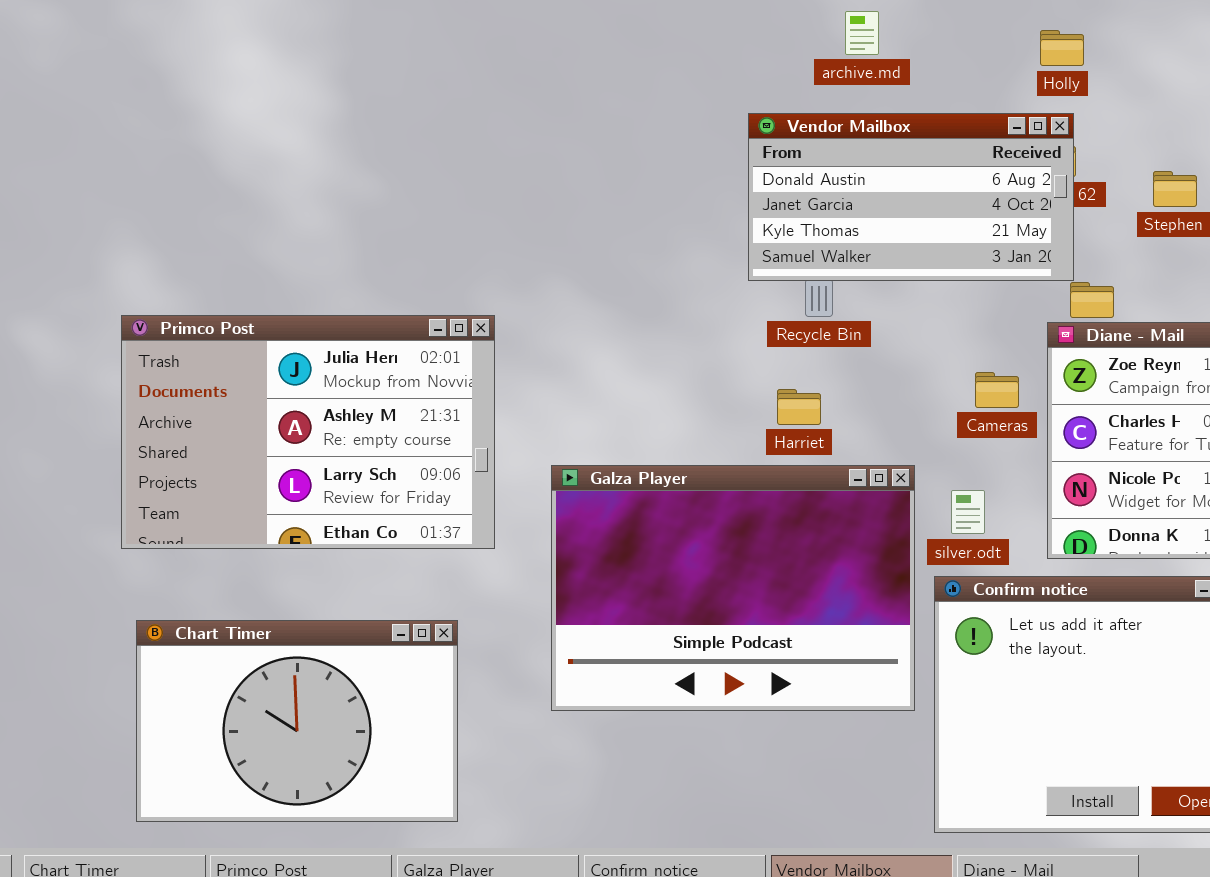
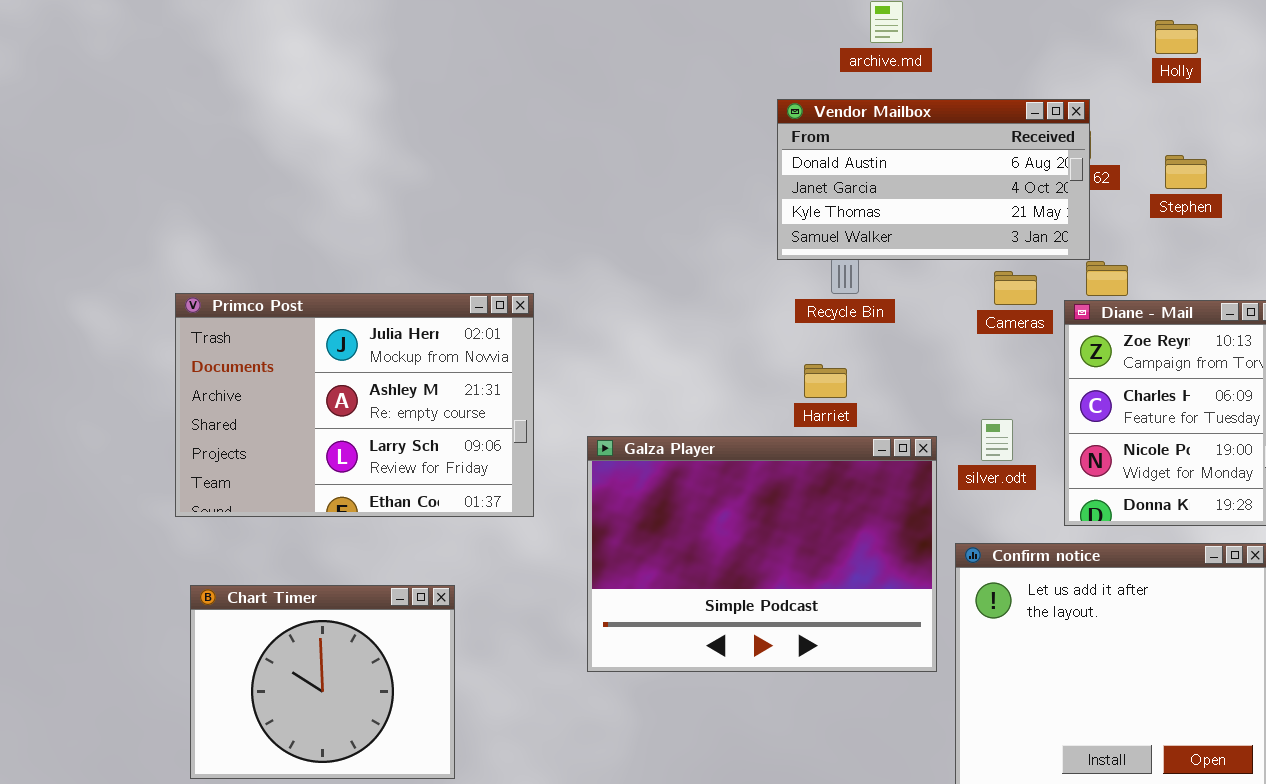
Holly: [1040,30,1084,66] -> [1155,20,1198,54], moved
Cameras: [975,372,1019,408] -> [994,271,1037,305], moved
silver.odt: [951,490,985,534] -> [981,419,1013,461], moved
Chart Timer: [136,620,458,822] -> [190,585,455,779], resized

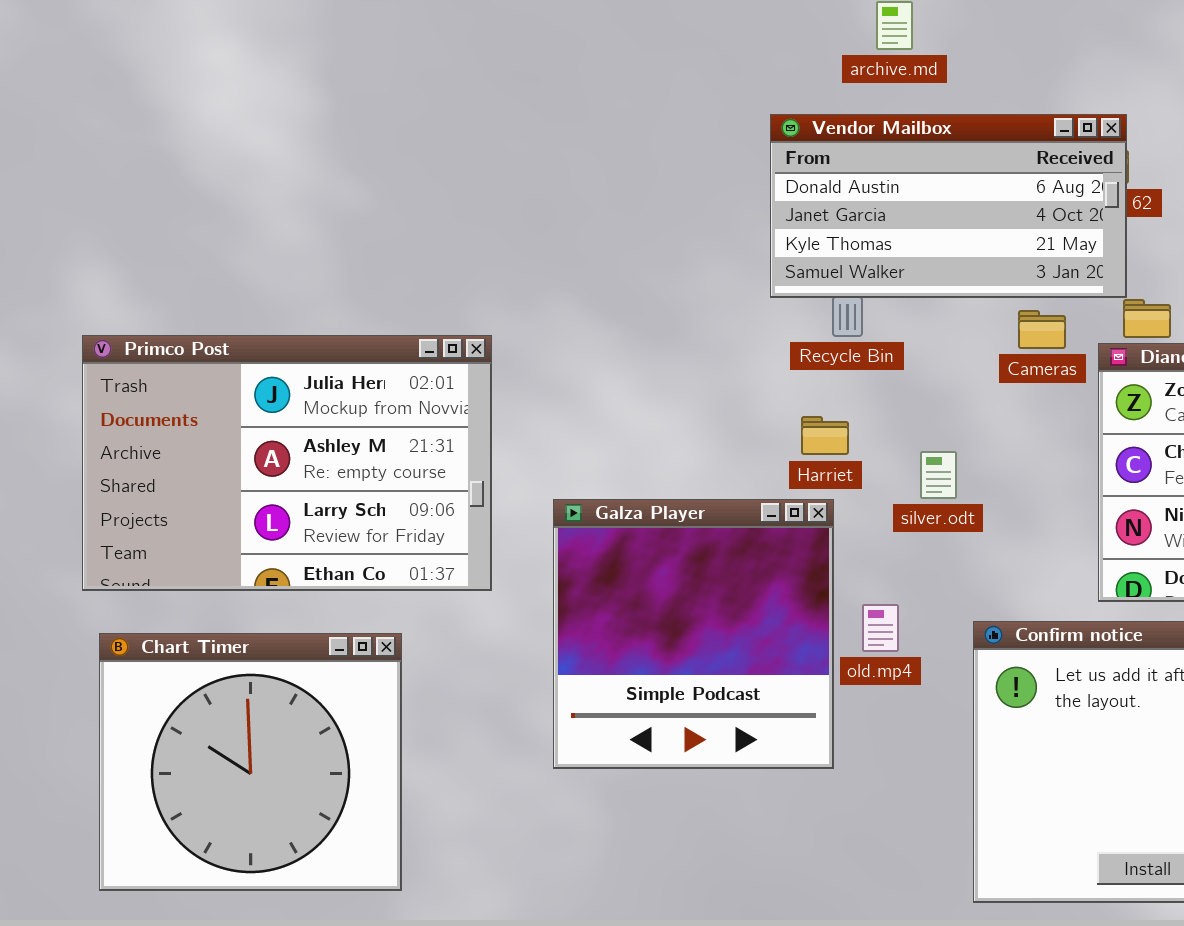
silver.odt: [981,419,1013,461] -> [920,451,957,499], moved
Galza Player: [587,436,937,672] -> [553,499,834,769], resized
Chart Timer: [190,585,455,779] -> [99,633,402,891], resized

